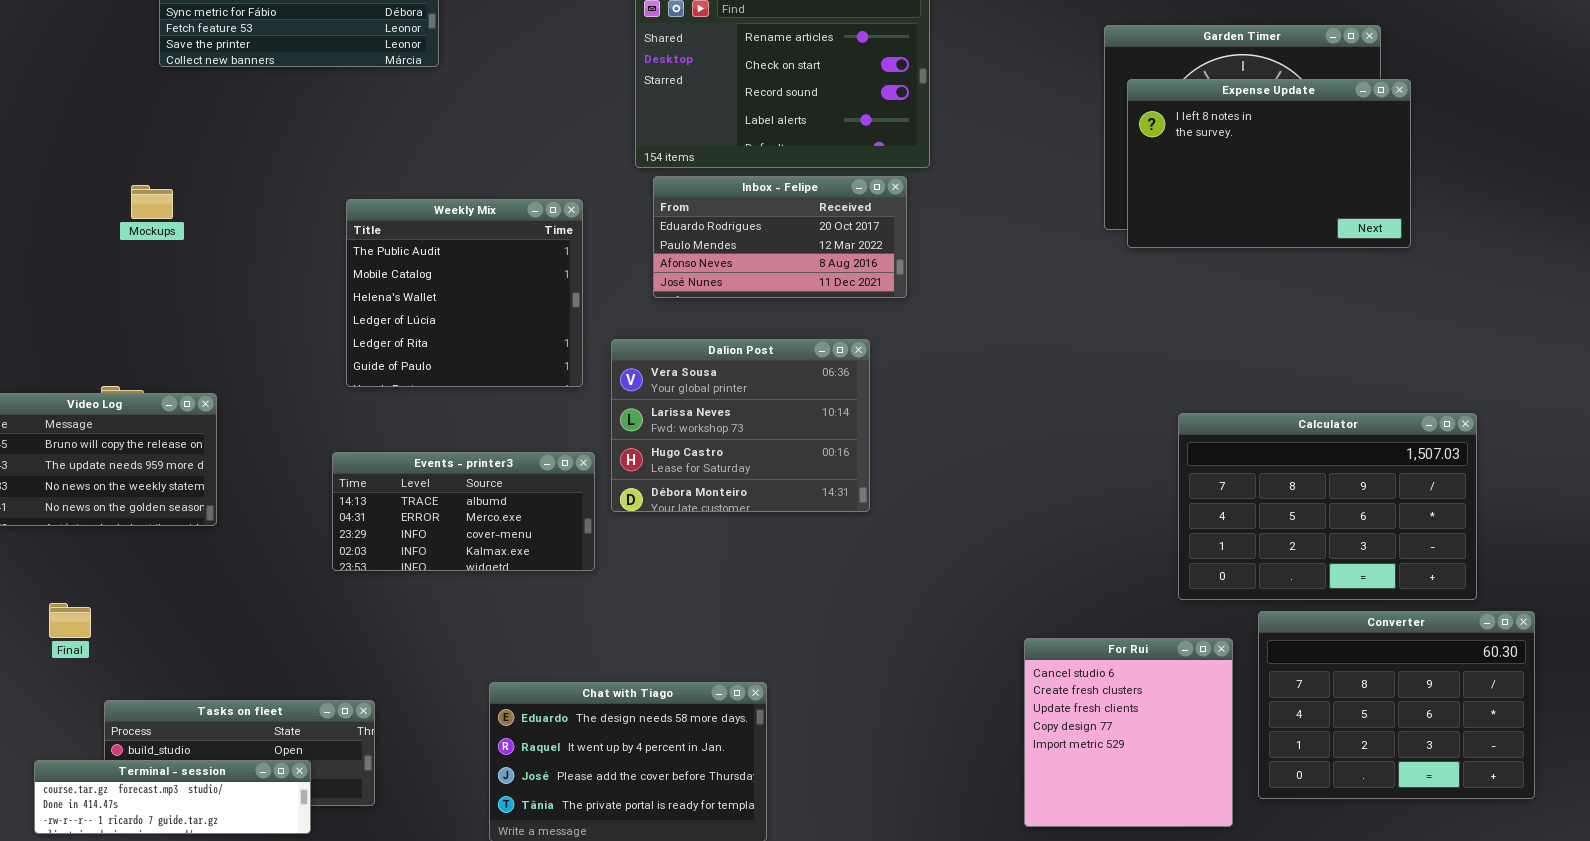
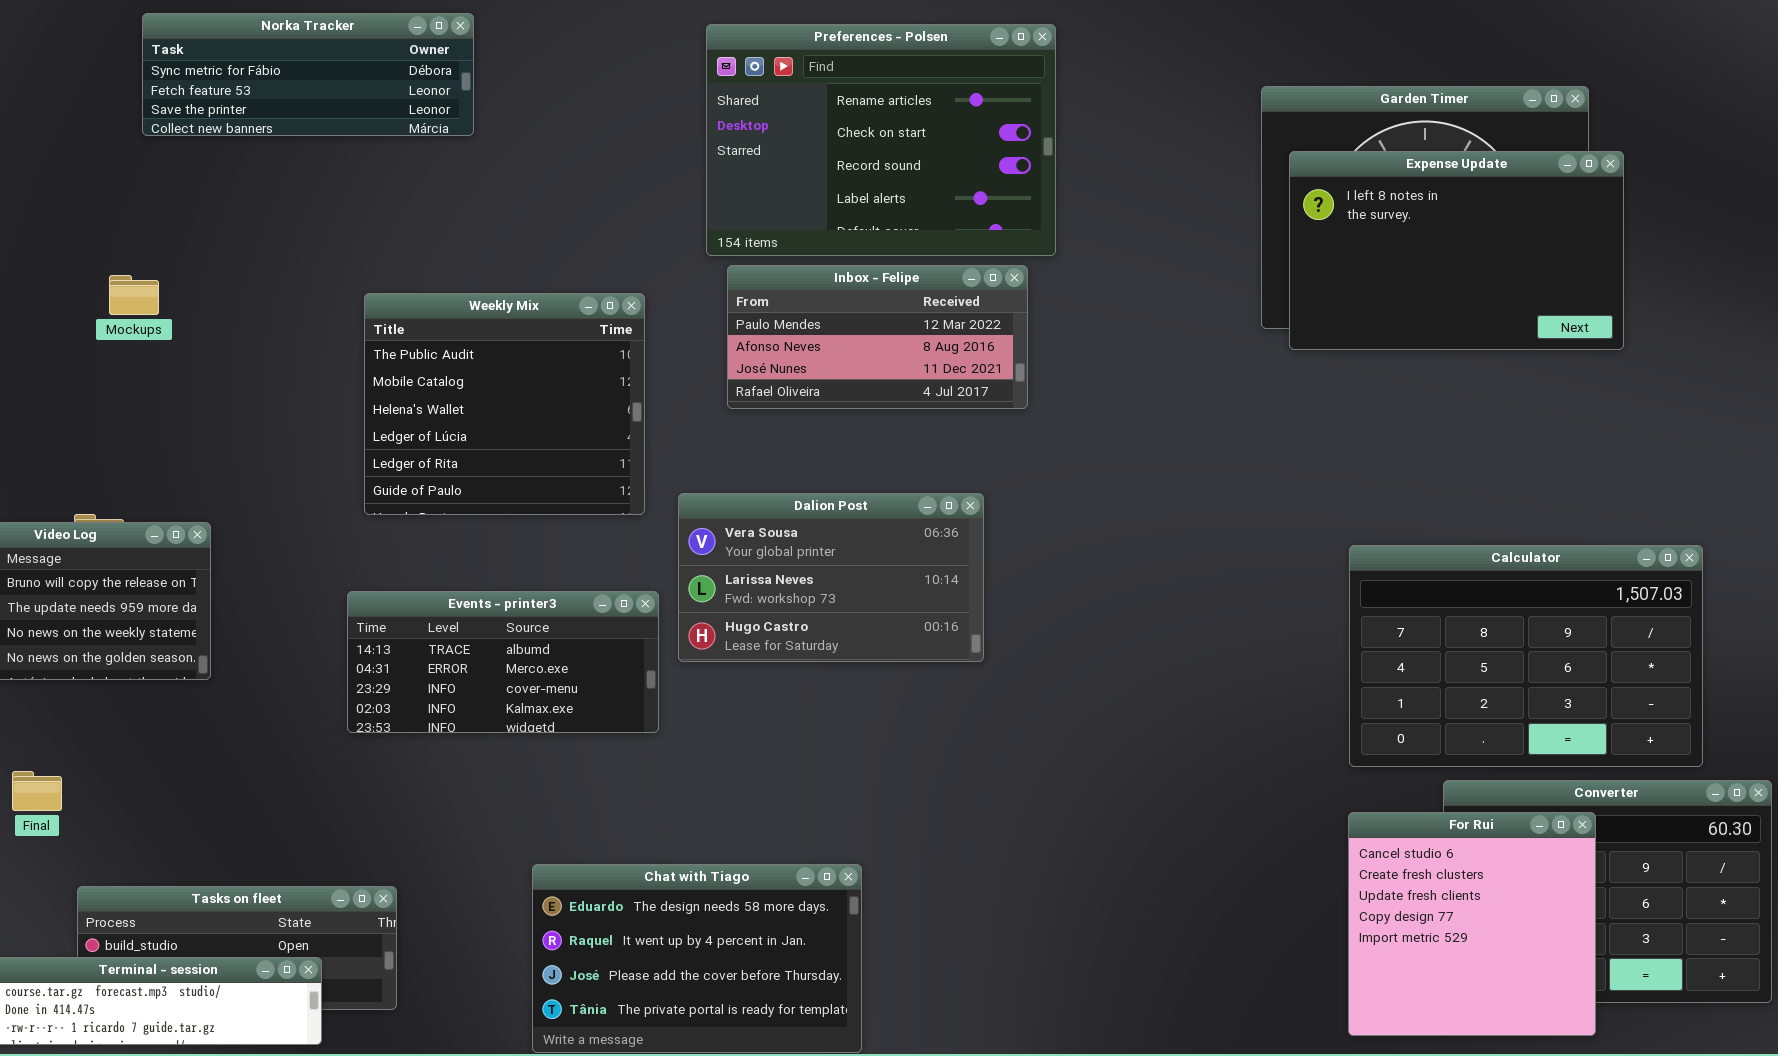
Inbox - Felipe: [653,176,907,298] -> [727,265,1028,409], scrolled down 1 row
Dalion Post: [611,339,870,512] -> [678,493,984,662], resized
For Rui: [1024,638,1233,827] -> [1348,812,1596,1036], moved

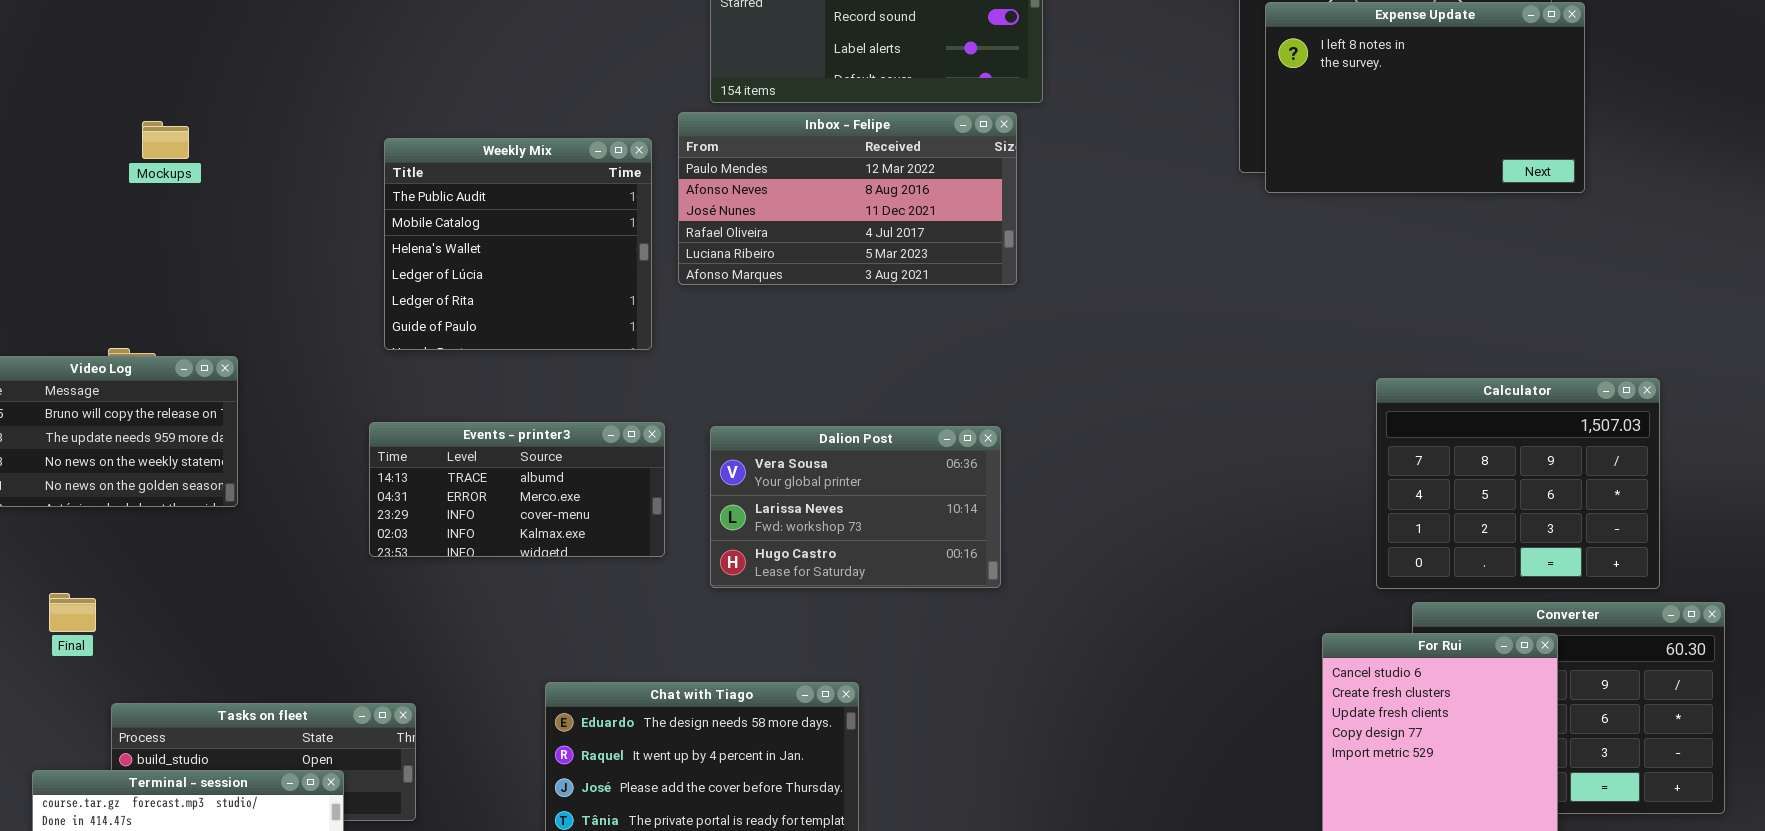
Inbox - Felipe: [727,265,1028,409] -> [678,112,1017,285], resized
Dalion Post: [678,493,984,662] -> [710,426,1001,588], moved
Calculator: [1349,545,1703,767] -> [1376,378,1660,589], resized

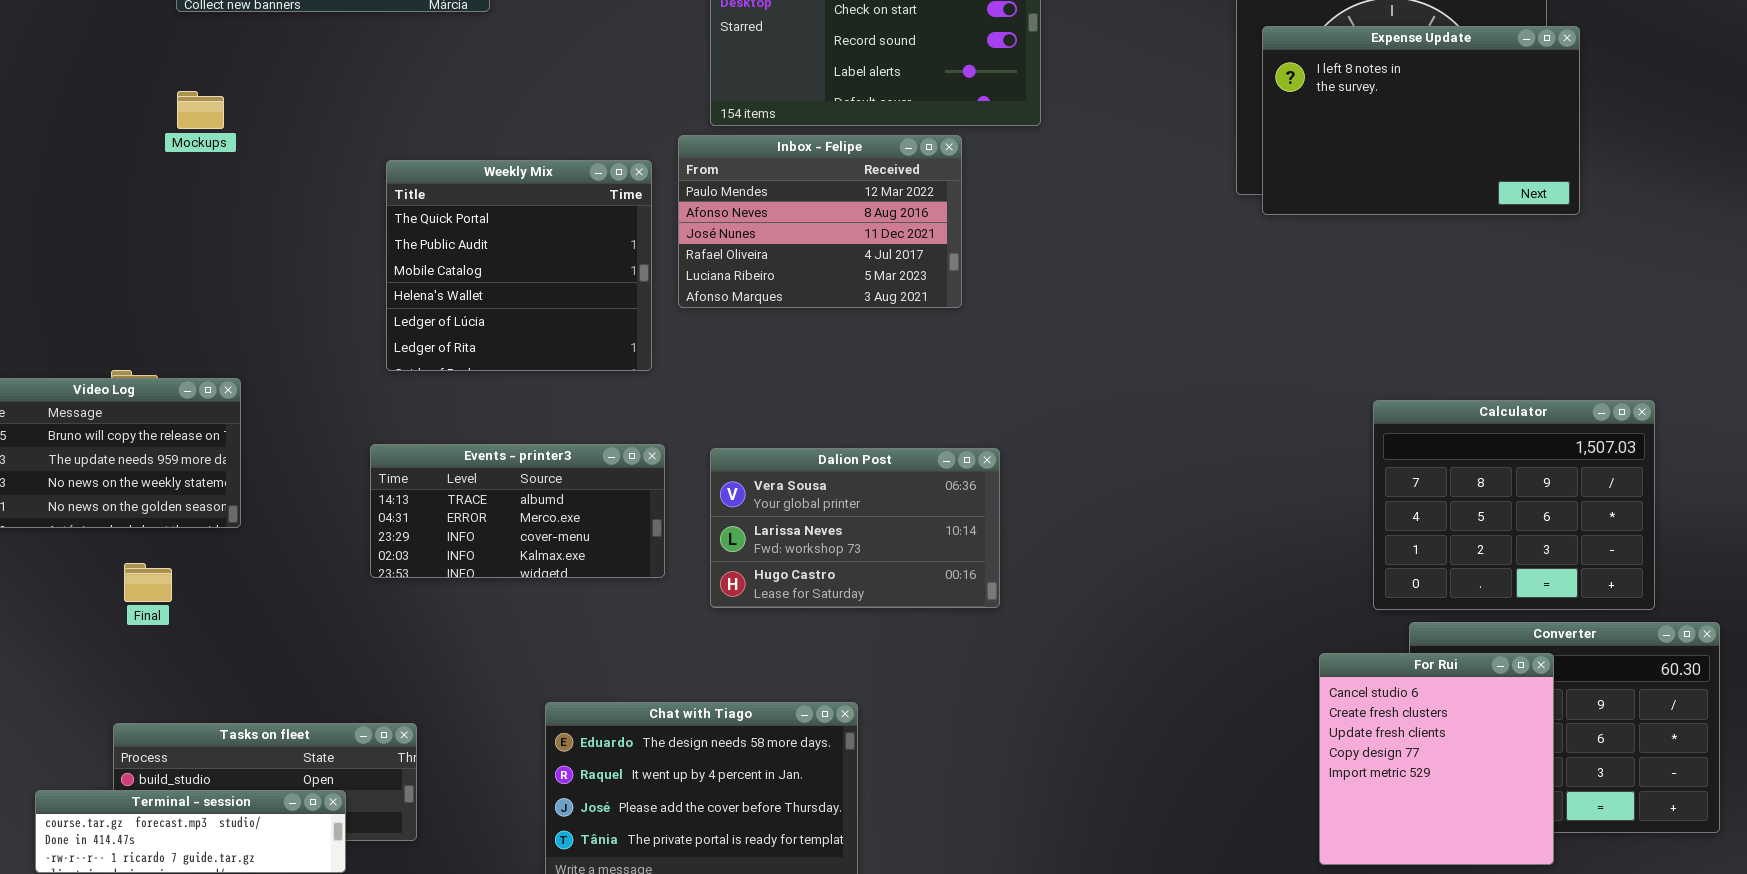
Inbox - Felipe: [678,112,1017,285] -> [678,135,962,308], resized
Mockups: [142,121,189,159] -> [177,91,224,129], moved
Weekly Mix: [384,138,652,350] -> [386,160,652,371], scrolled up 1 row
Final: [49,593,96,632] -> [124,563,172,602], moved

